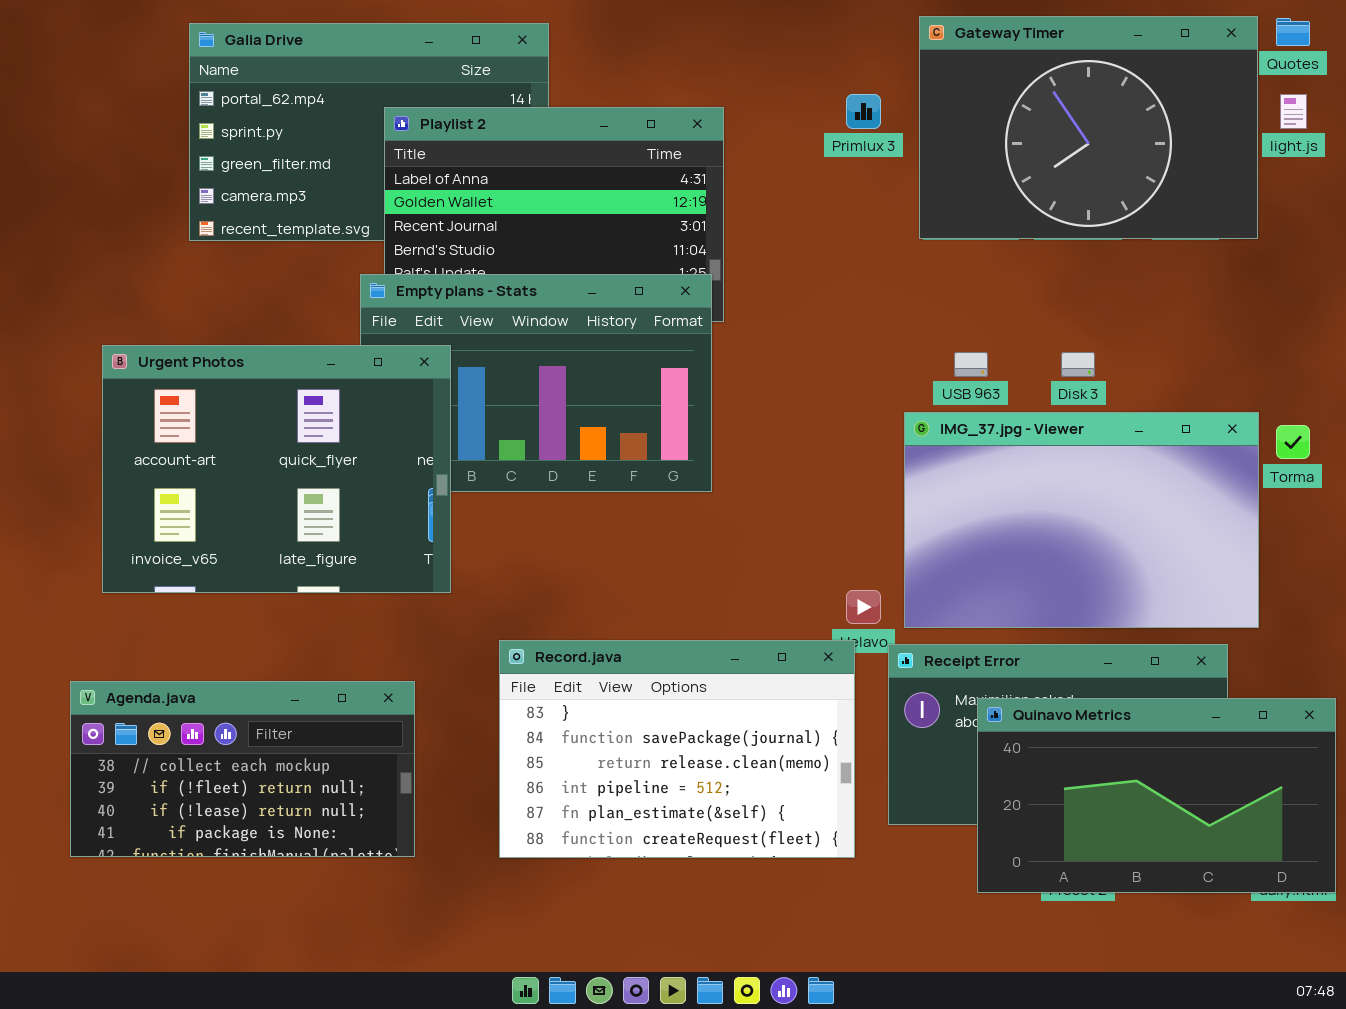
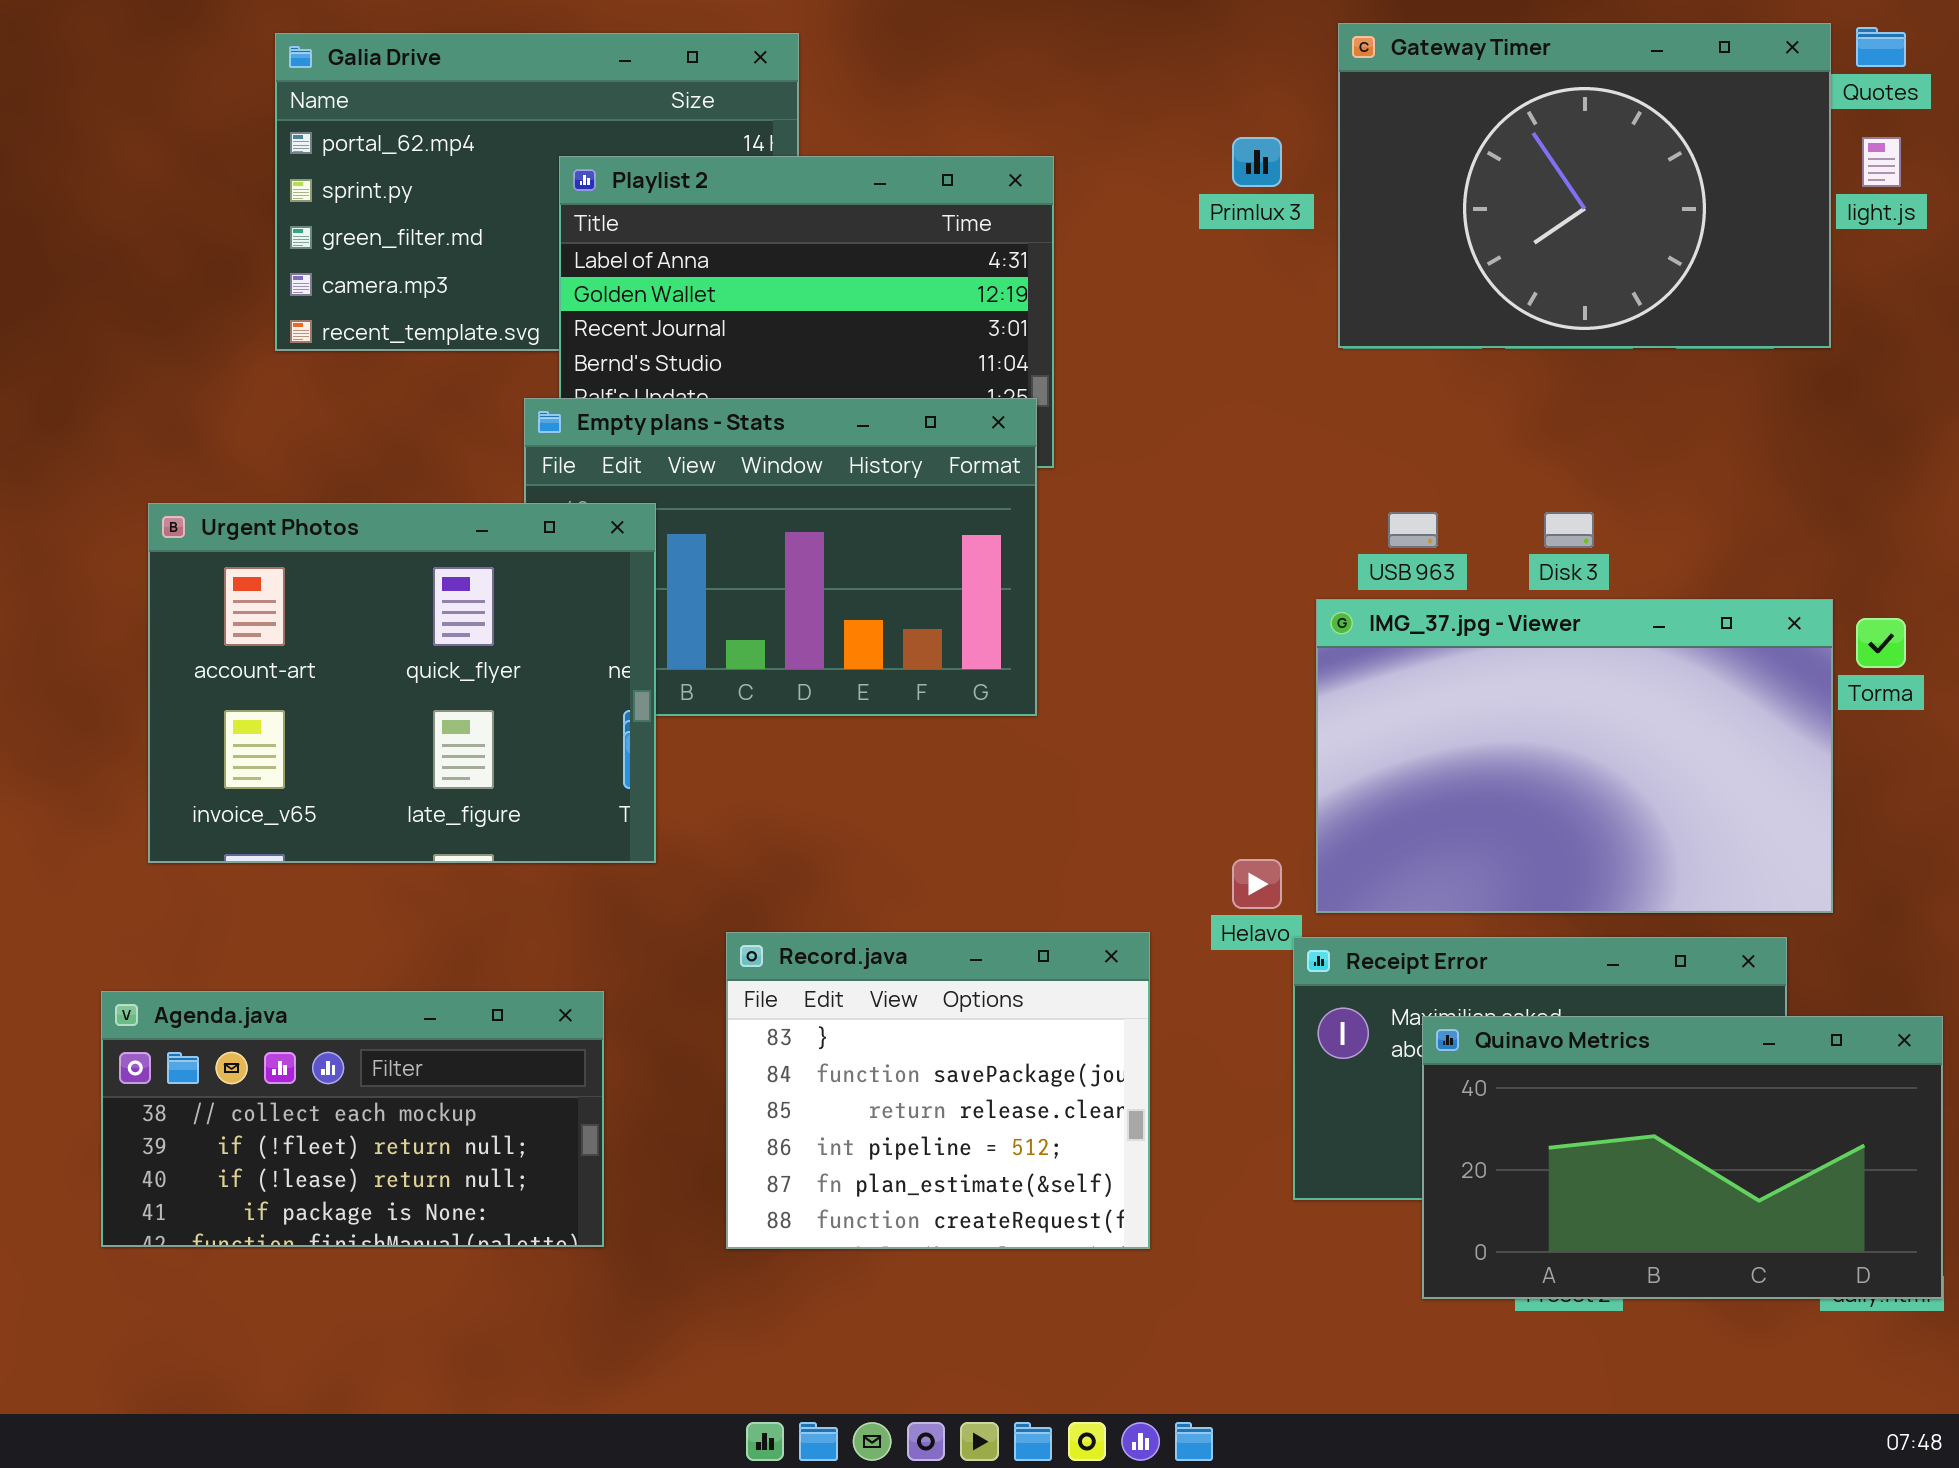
Record.java: [499,640,855,858] -> [726,932,1150,1249], resized

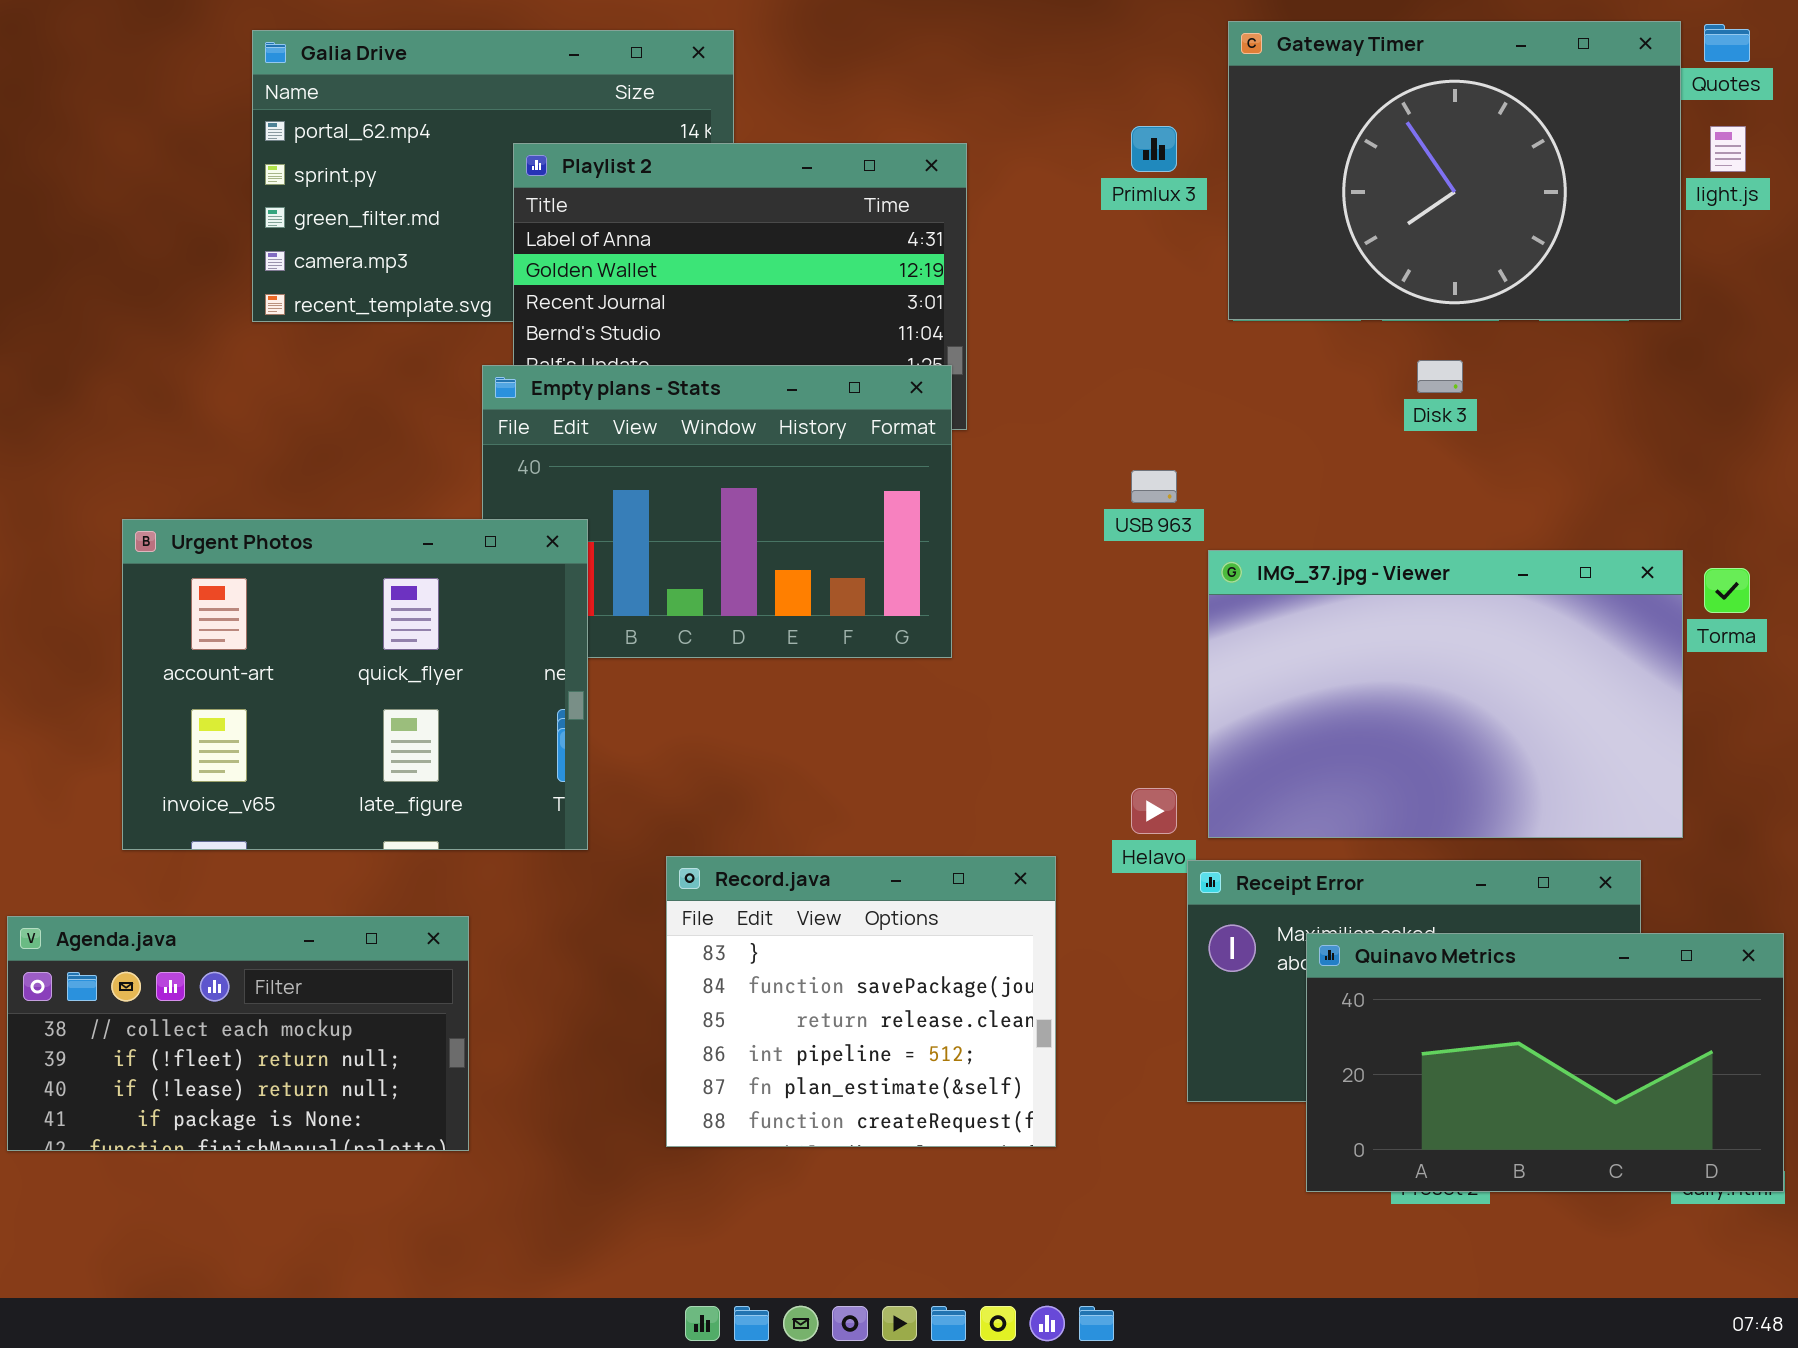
Urgent Photos: [148,503,656,863] -> [122,519,588,850], moved
USB 963: [1388,512,1438,548] -> [1131,470,1177,503], moved
Disk 3: [1544,512,1594,548] -> [1417,360,1463,393], moved
Agenda.java: [101,991,604,1247] -> [7,916,469,1151], moved

